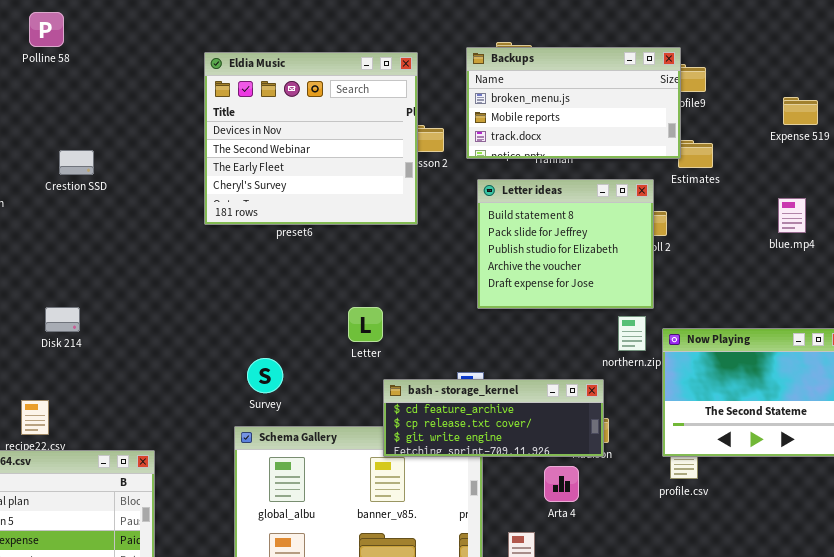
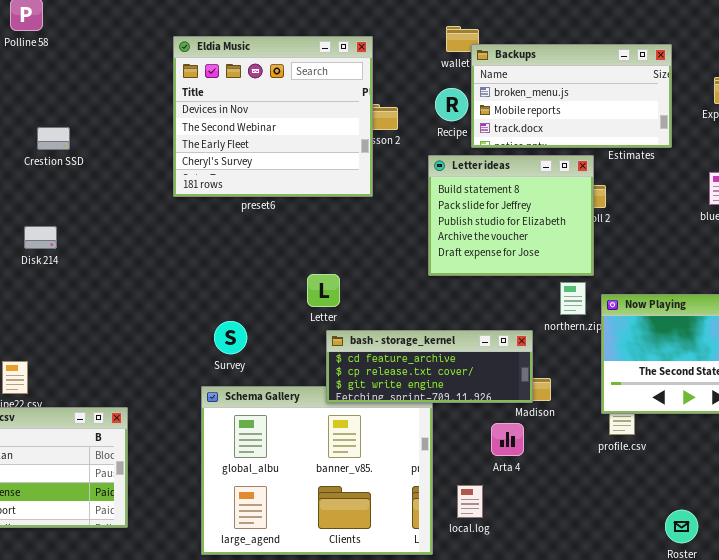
Backups: [466,47,681,159] -> [471,44,672,148], moved
Disk 214: [45,307,80,332] -> [24,226,57,249], moved
bash - storage_kernel: [383,379,604,457] -> [326,330,533,403], moved

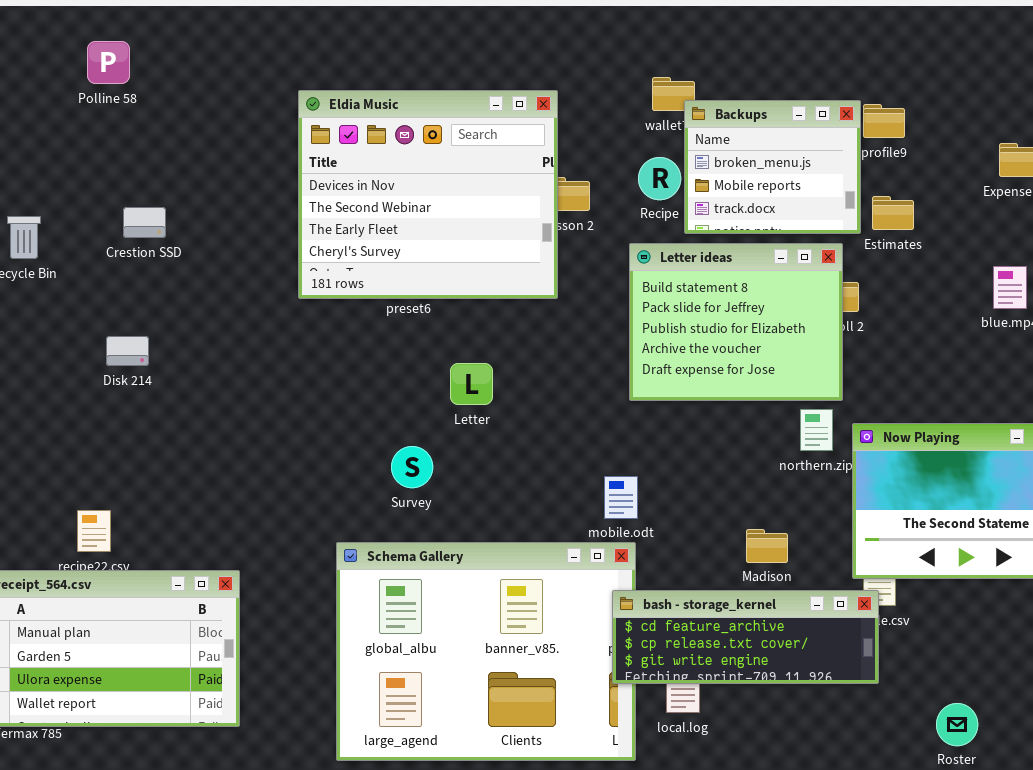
Backups: [471,44,672,148] -> [684,100,861,234], resized
Letter: [307,274,340,307] -> [450,363,493,405], moved
Survey: [214,321,247,354] -> [391,446,433,488], moved
bash - storage_kernel: [326,330,533,403] -> [612,590,879,684], moved

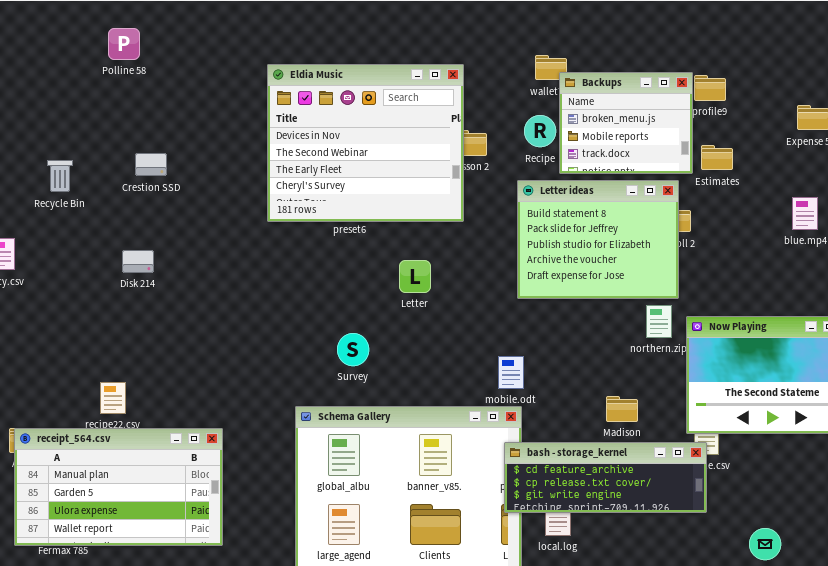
Letter: [450,363,493,405] -> [399,260,431,293], moved

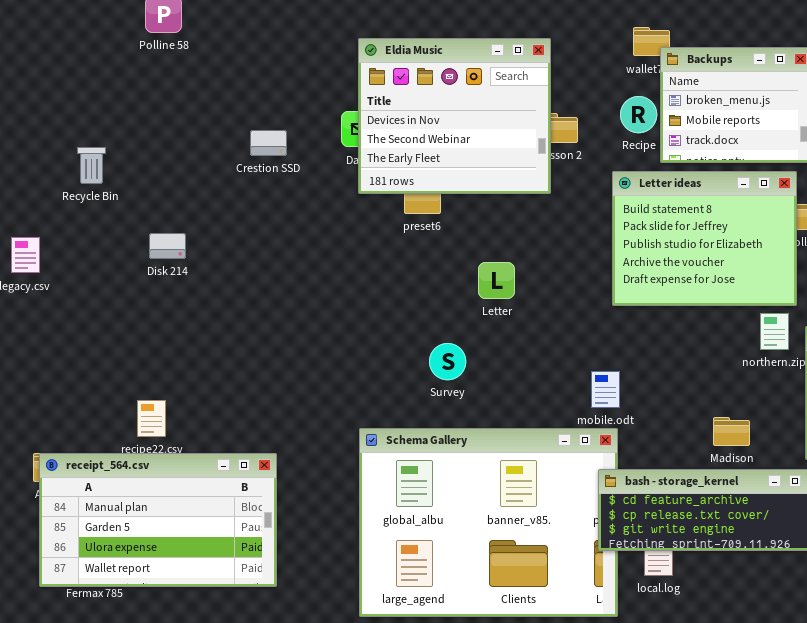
Eldia Music: [267,64,464,222] -> [358,38,551,194], resized
Crestion SSD: [135,153,167,176] -> [250,130,287,156], moved
Disk 214: [122,250,154,273] -> [149,233,186,259], moved
Survey: [337,333,369,366] -> [429,343,466,380], moved

